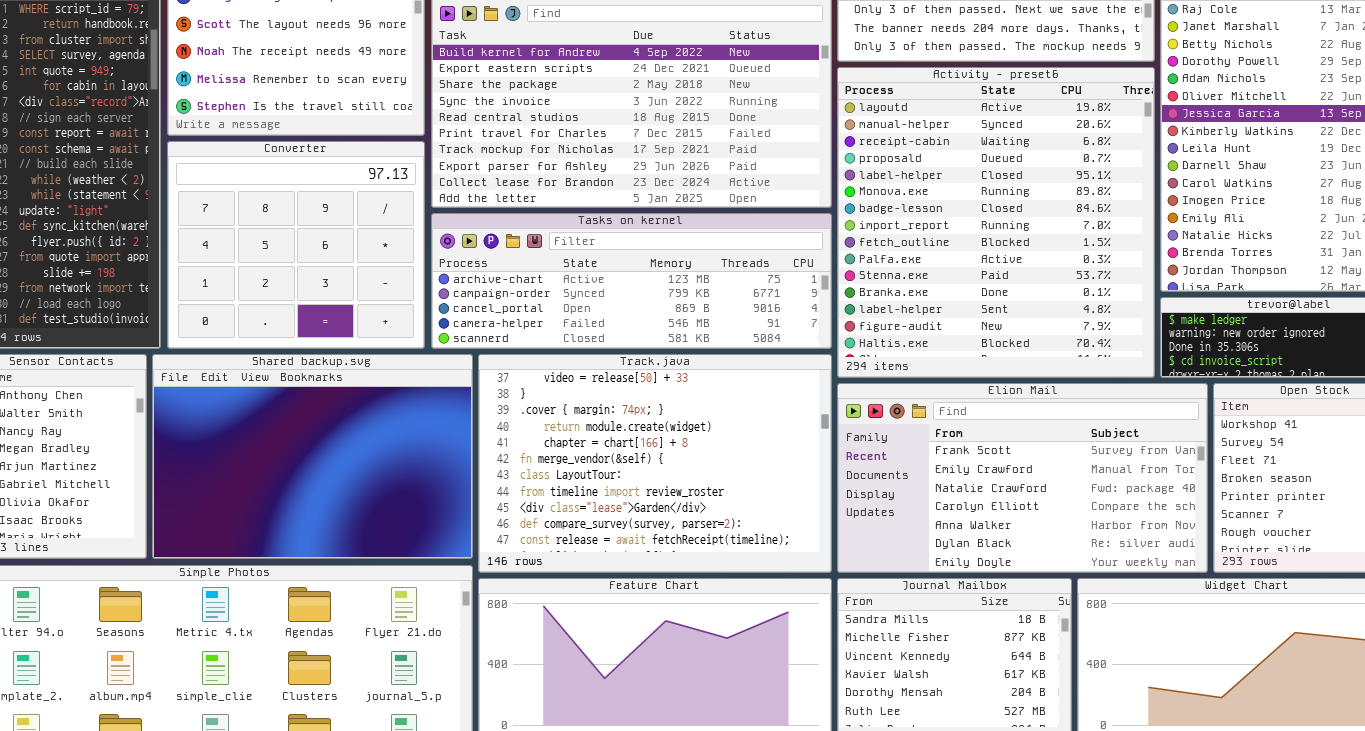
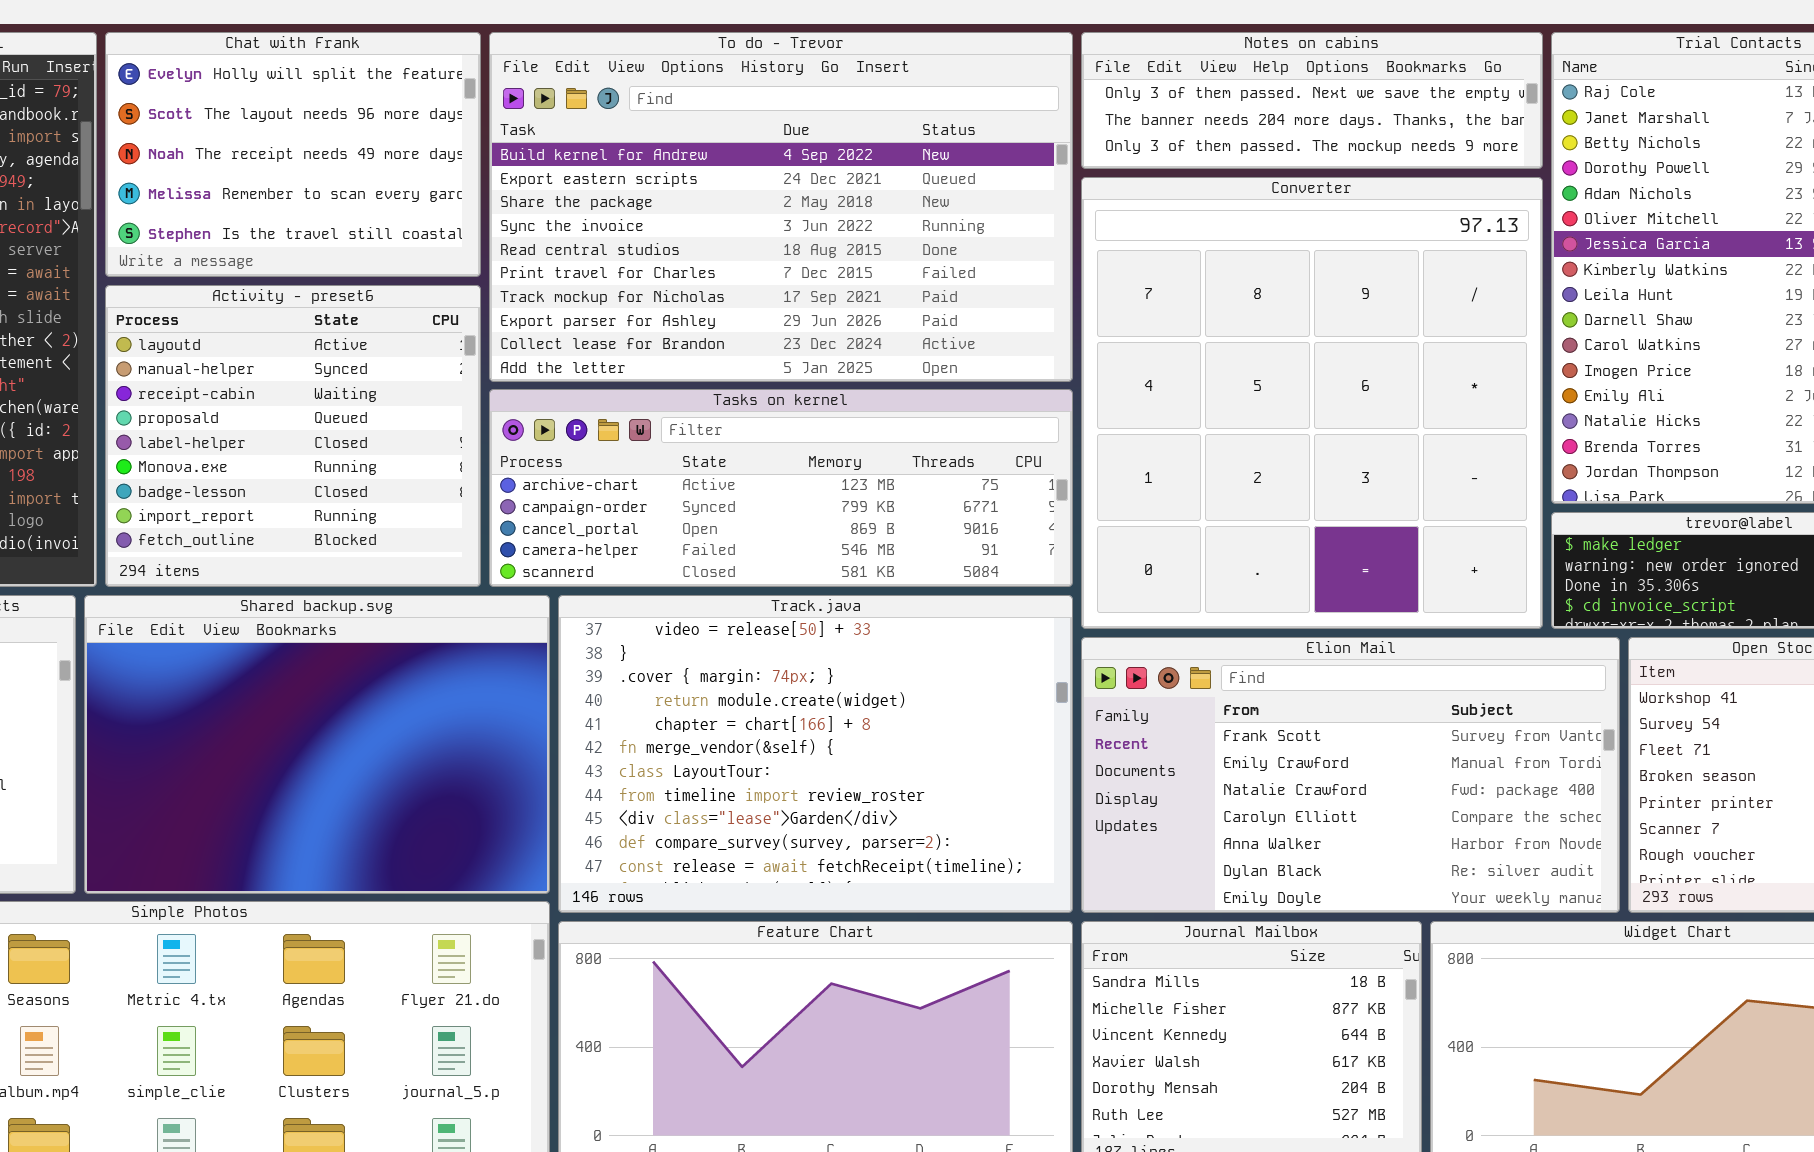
Activity - preset6: [837,67,1155,378] -> [105,285,481,587], moved, resized
Converter: [167,141,425,349] -> [1081,177,1543,629], moved, resized

